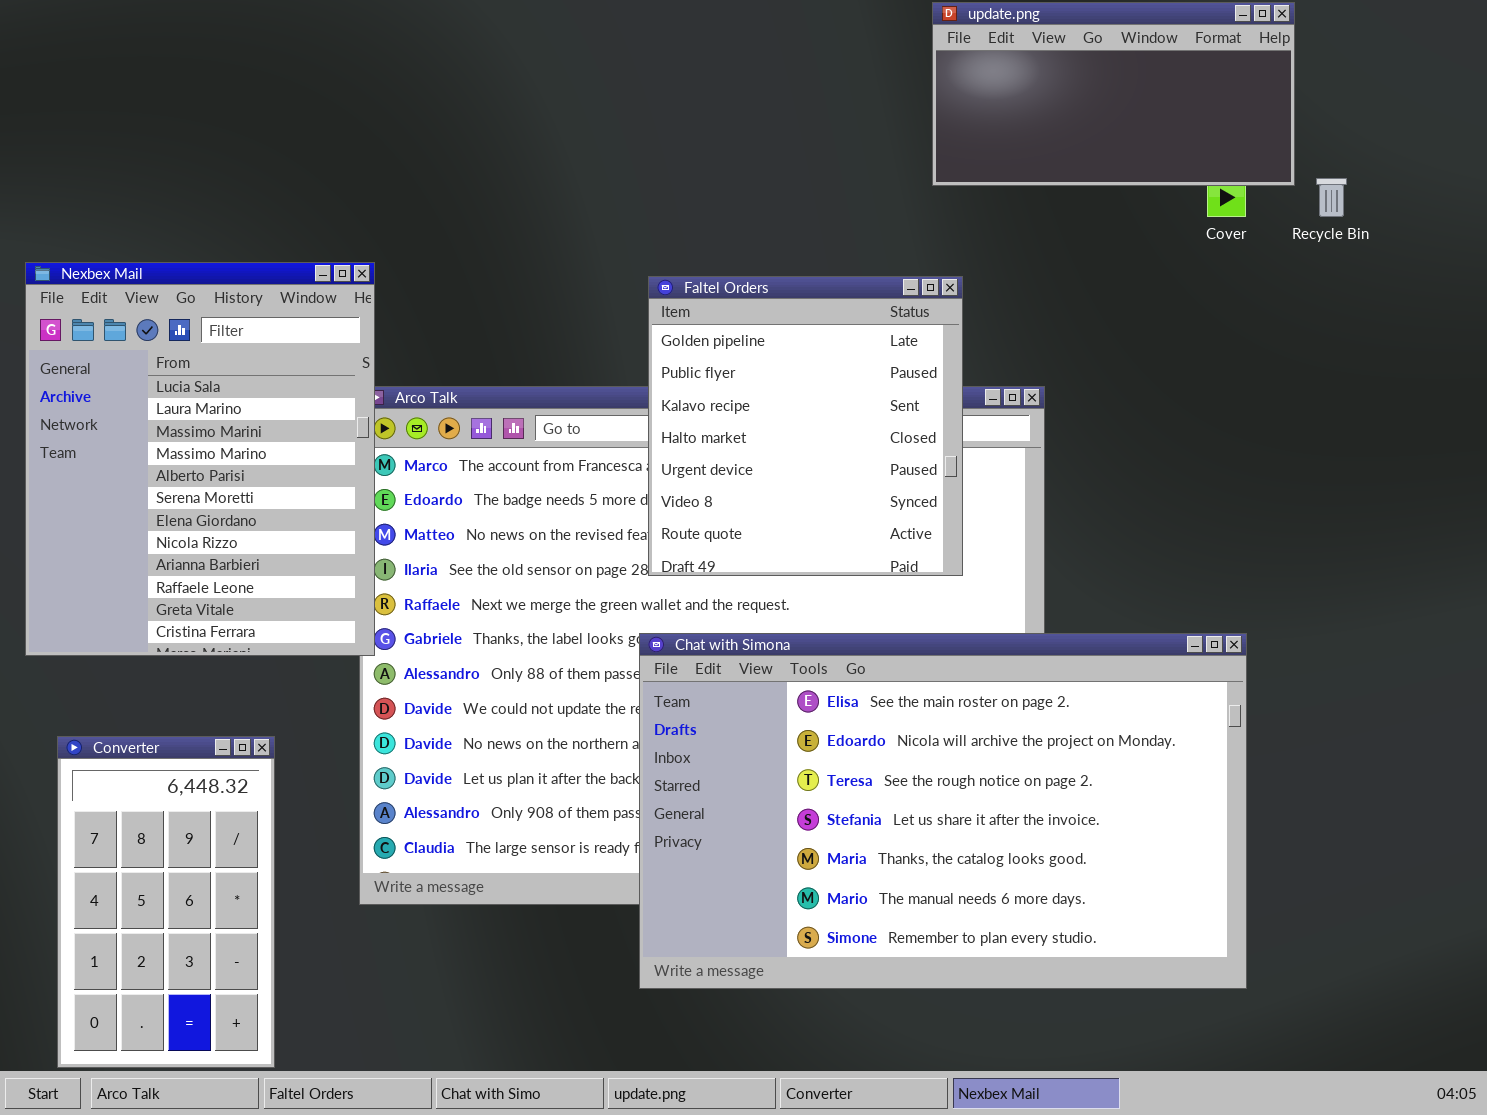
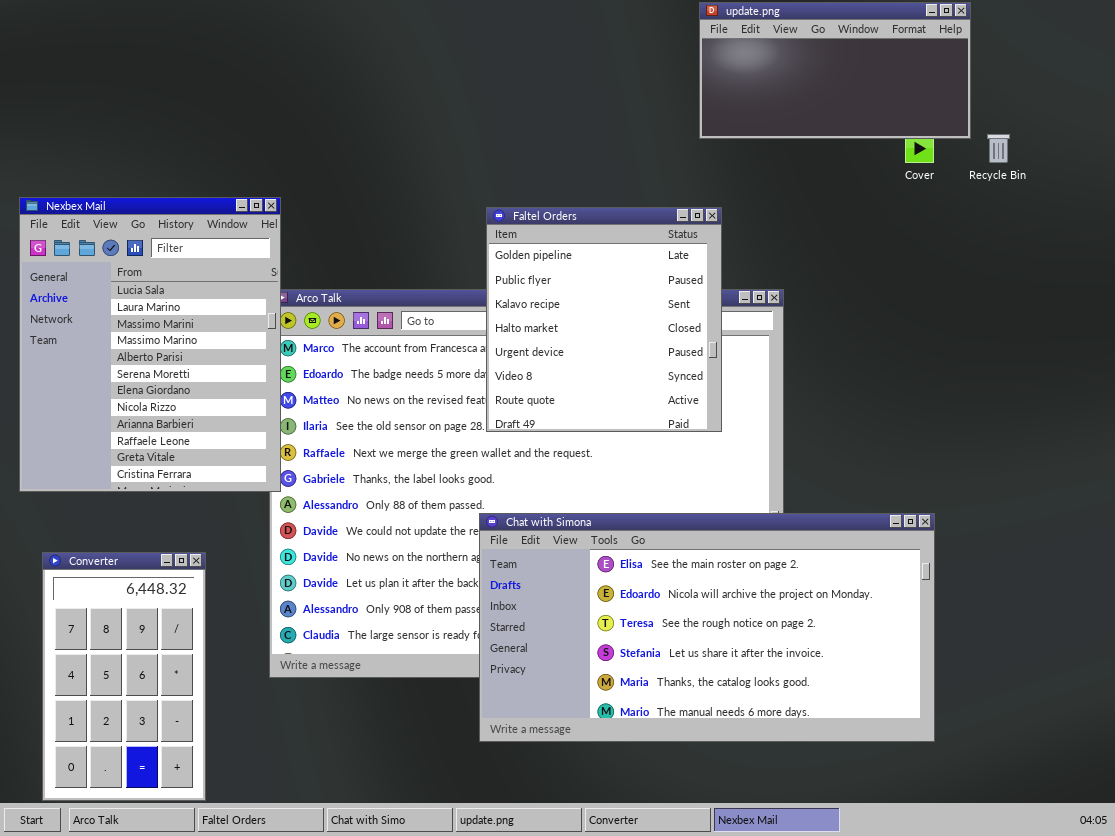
Chat with Simona: [639,633,1247,989] -> [479,513,935,742], resized

